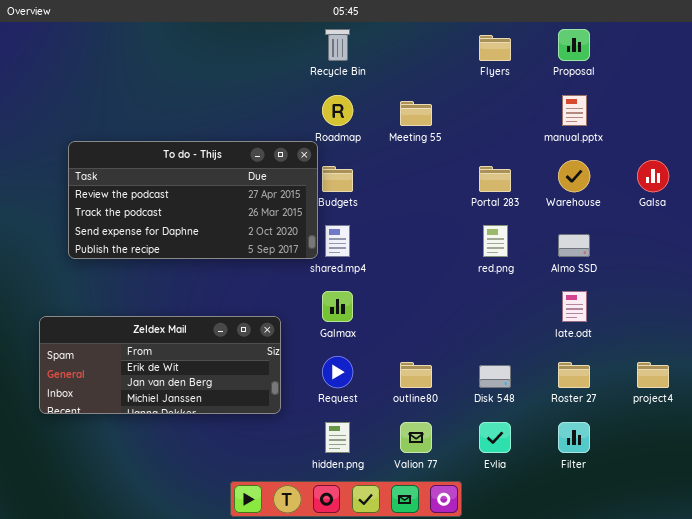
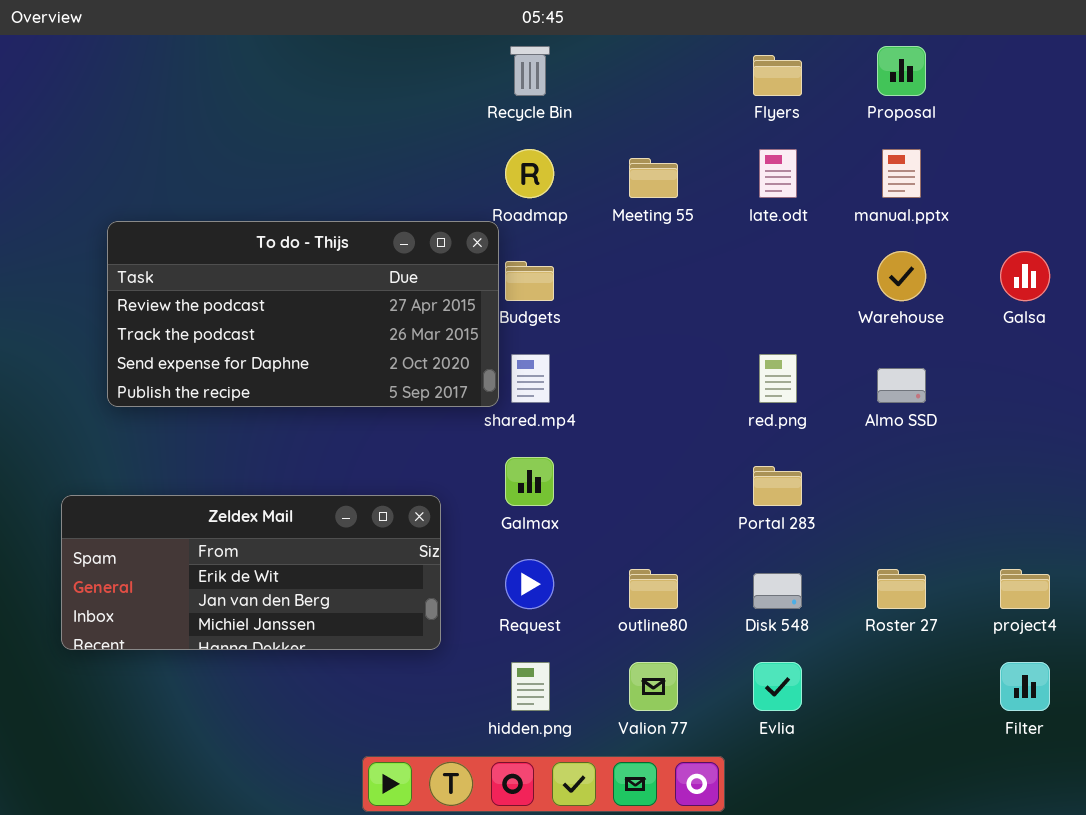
Portal 283: [479,166,511,192] -> [753,466,802,506], moved
late.odt: [562,291,587,322] -> [759,149,797,198], moved
Filter: [558,422,590,453] -> [1000,662,1050,711], moved

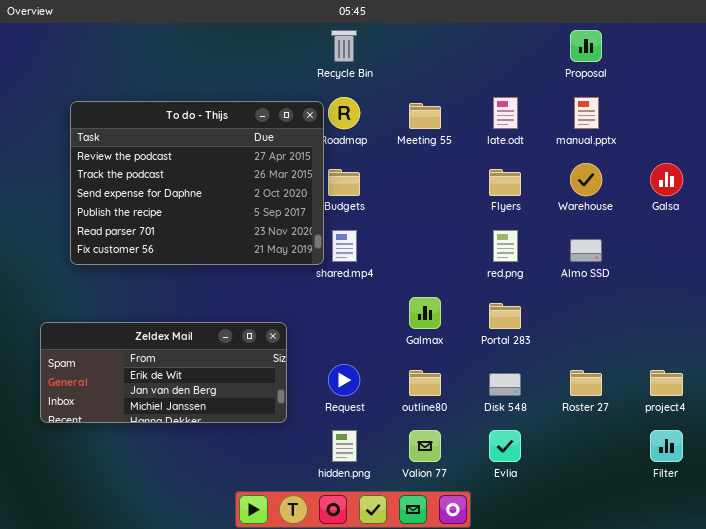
Flyers: [753,55,802,96] -> [489,169,521,196], moved
To do - Thijs: [107,221,499,407] -> [70,101,324,265], resized
Galmax: [505,457,554,506] -> [409,297,441,329], moved

